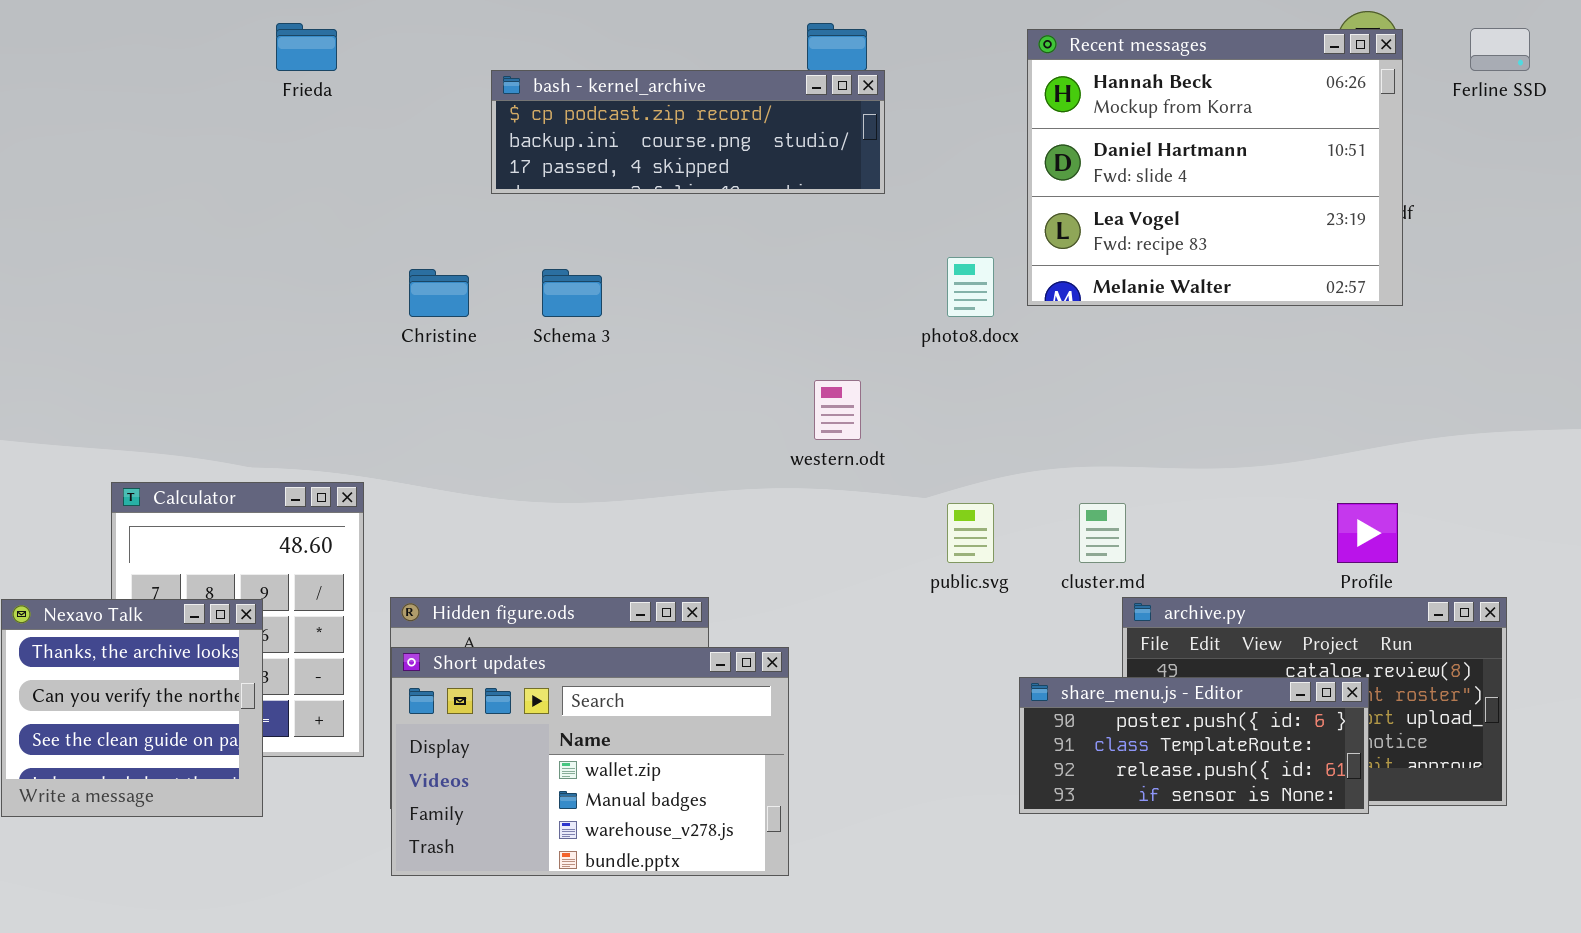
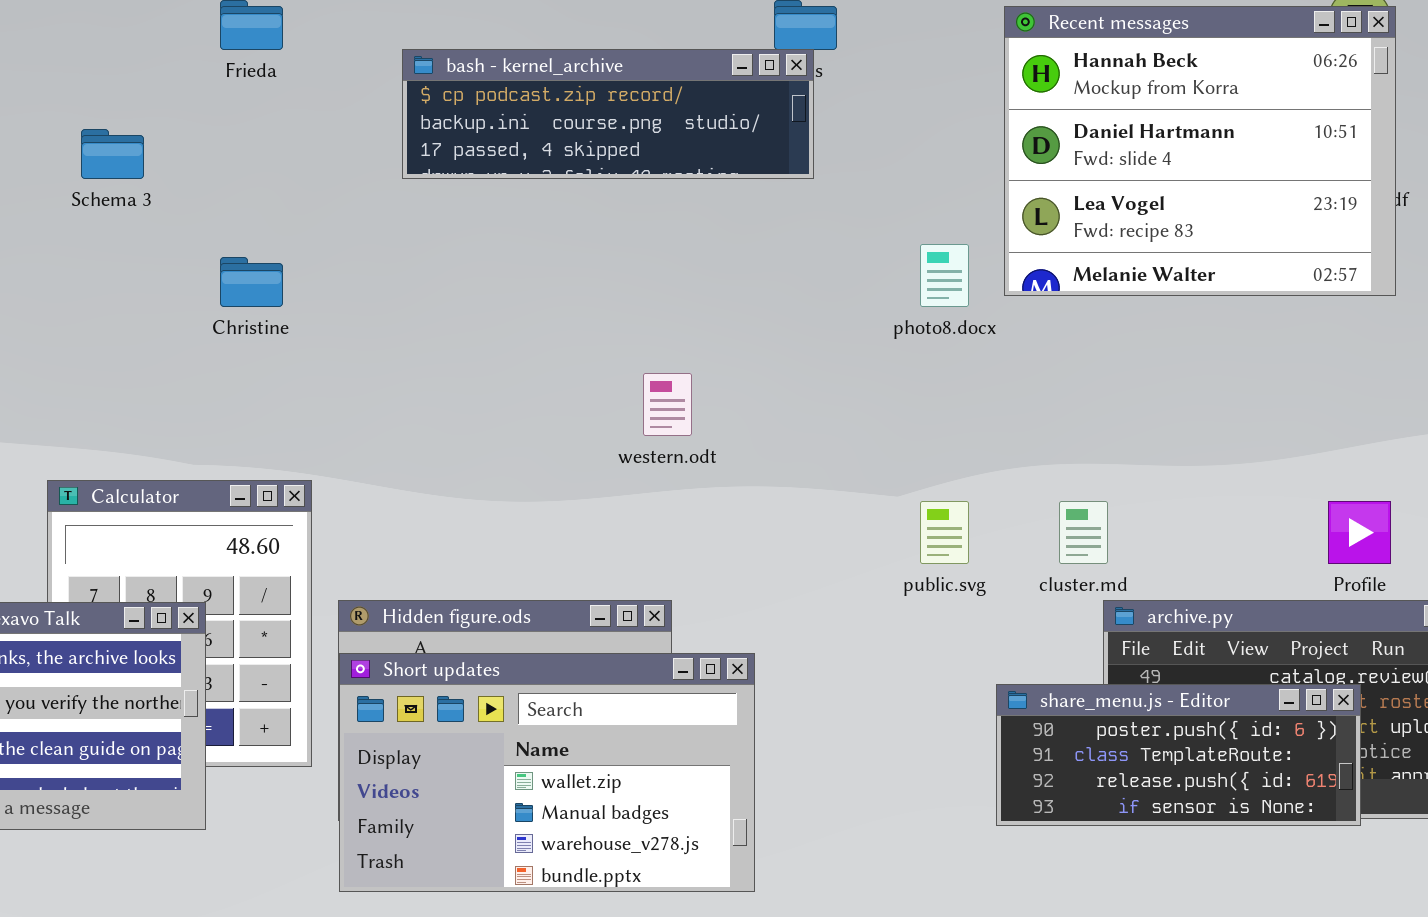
bash - kernel_archive: [491,70,885,194] -> [402,49,814,179], moved
Christine: [409,269,469,317] -> [220,257,283,307], moved
Schema 3: [542,269,602,317] -> [81,129,144,179], moved
western.odt: [814,380,861,440] -> [643,373,692,436], moved

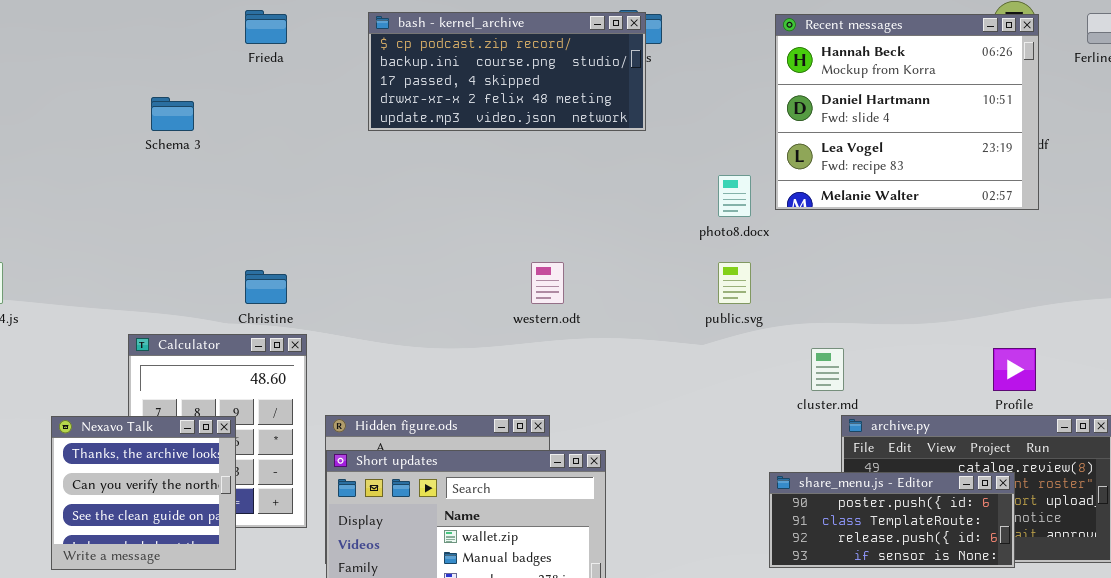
bash - kernel_archive: [402,49,814,179] -> [368,12,646,131], resized
Christine: [220,257,283,307] -> [245,270,287,304], moved
public.svg: [920,501,969,564] -> [718,262,751,304], moved

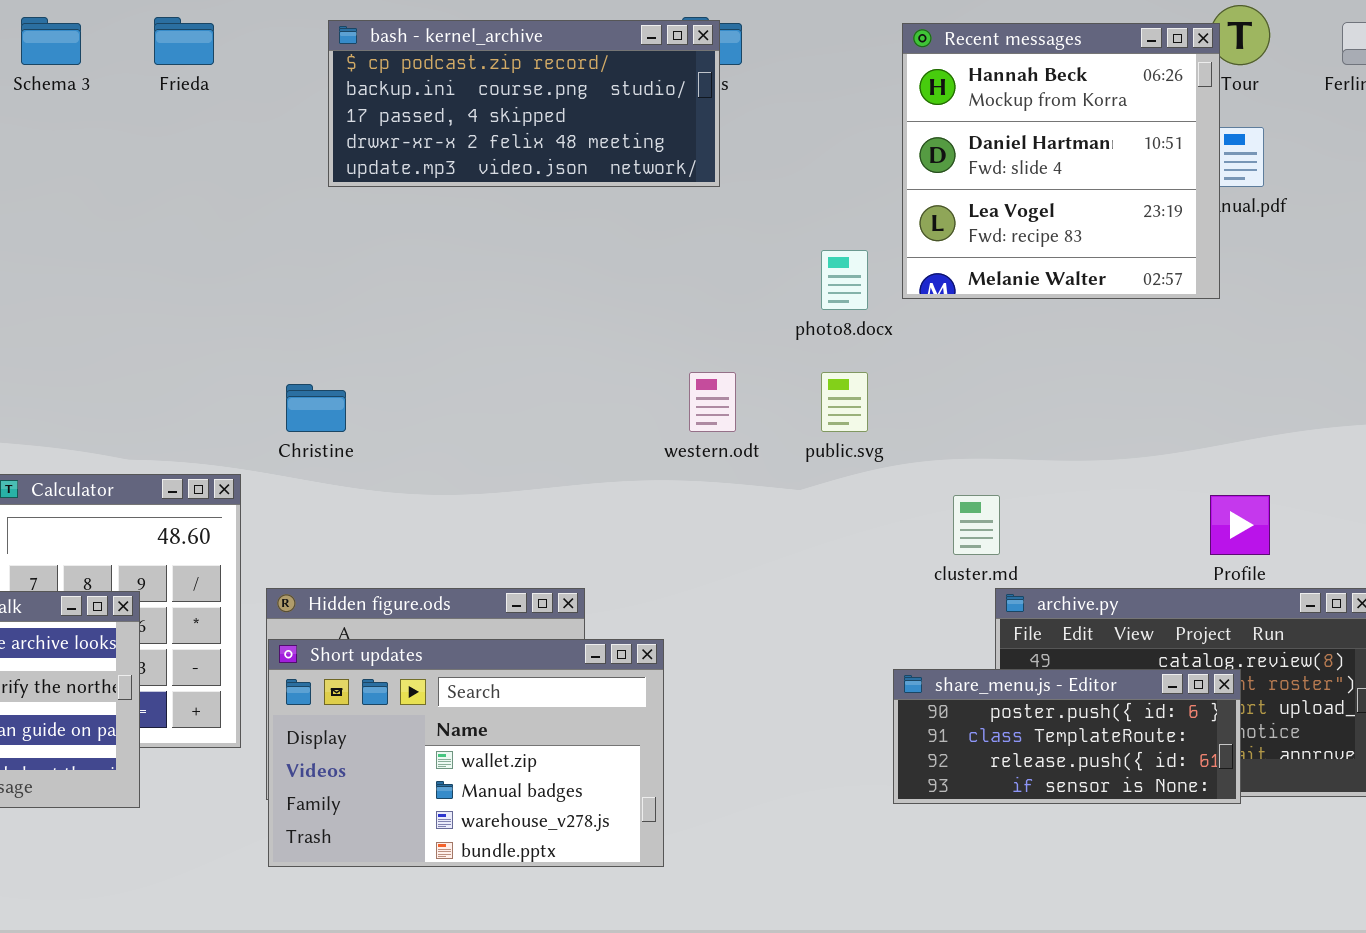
Recent messages: [775,14,1039,210] -> [902,23,1220,299], resized
Schema 3: [151,97,194,131] -> [21,17,81,65], moved
western.odt: [531,262,564,304] -> [689,372,736,432], moved
Christine: [245,270,287,304] -> [286,384,346,432], moved

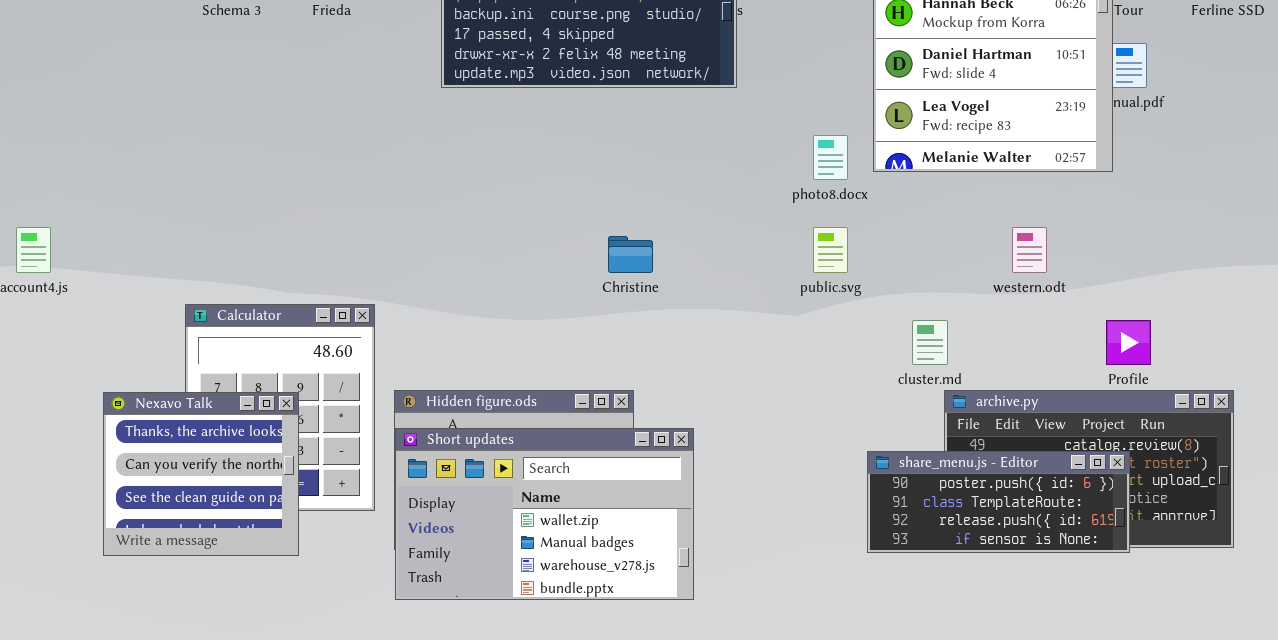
western.odt: [689,372,736,432] -> [1012,227,1047,273], moved
Christine: [286,384,346,432] -> [608,236,653,273], moved

